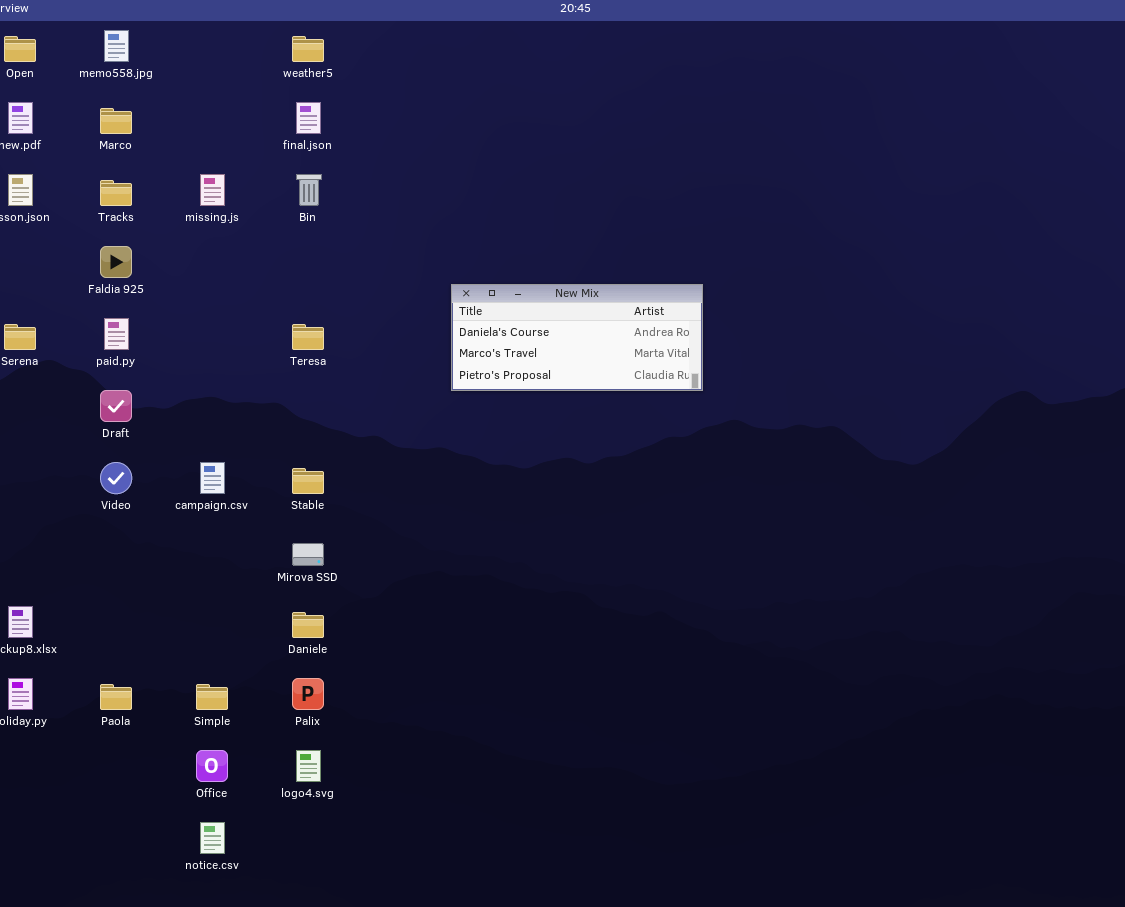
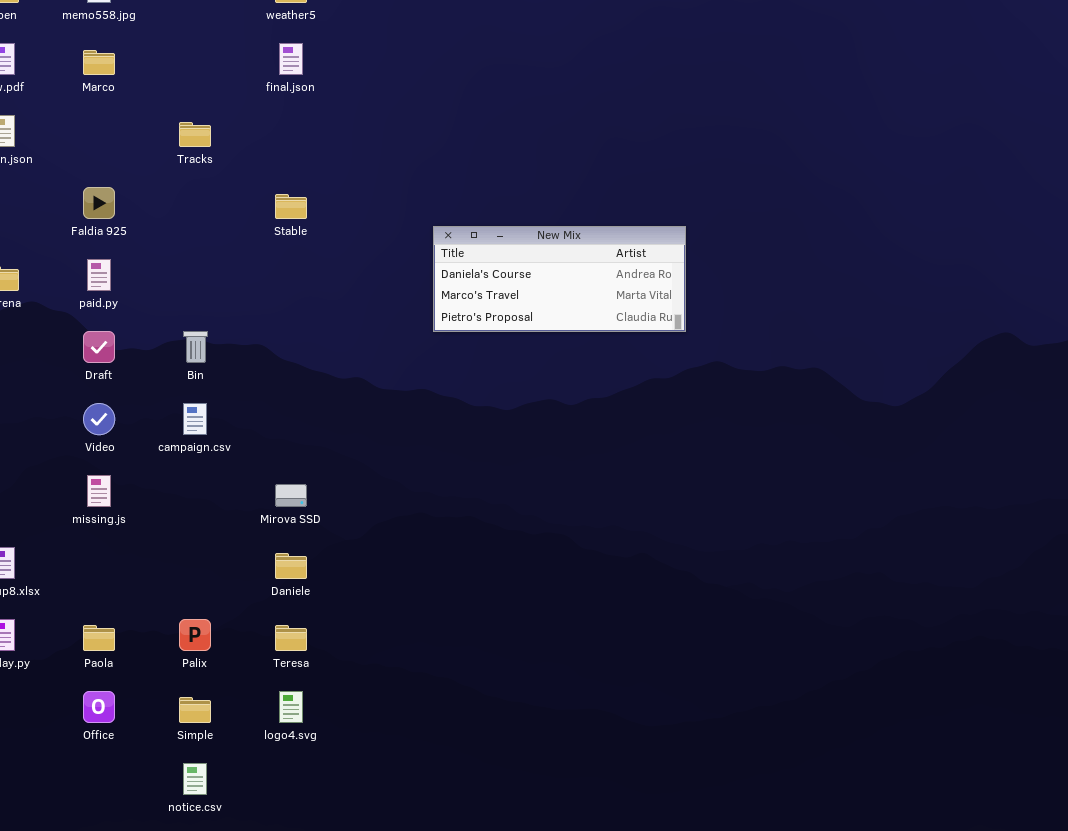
missing.js: [200,174,225,206] -> [87,475,111,507], moved
Bin: [296,174,322,206] -> [183,331,208,363], moved
Tracks: [100,180,132,206] -> [179,122,211,147], moved
Teresa: [292,324,324,350] -> [275,625,307,651], moved
Stable: [292,468,324,494] -> [275,194,307,219], moved
Palix: [292,678,324,710] -> [179,619,211,651], moved
Simple: [196,684,228,710] -> [179,697,211,723], moved
Office: [196,750,228,782] -> [83,691,115,723], moved

